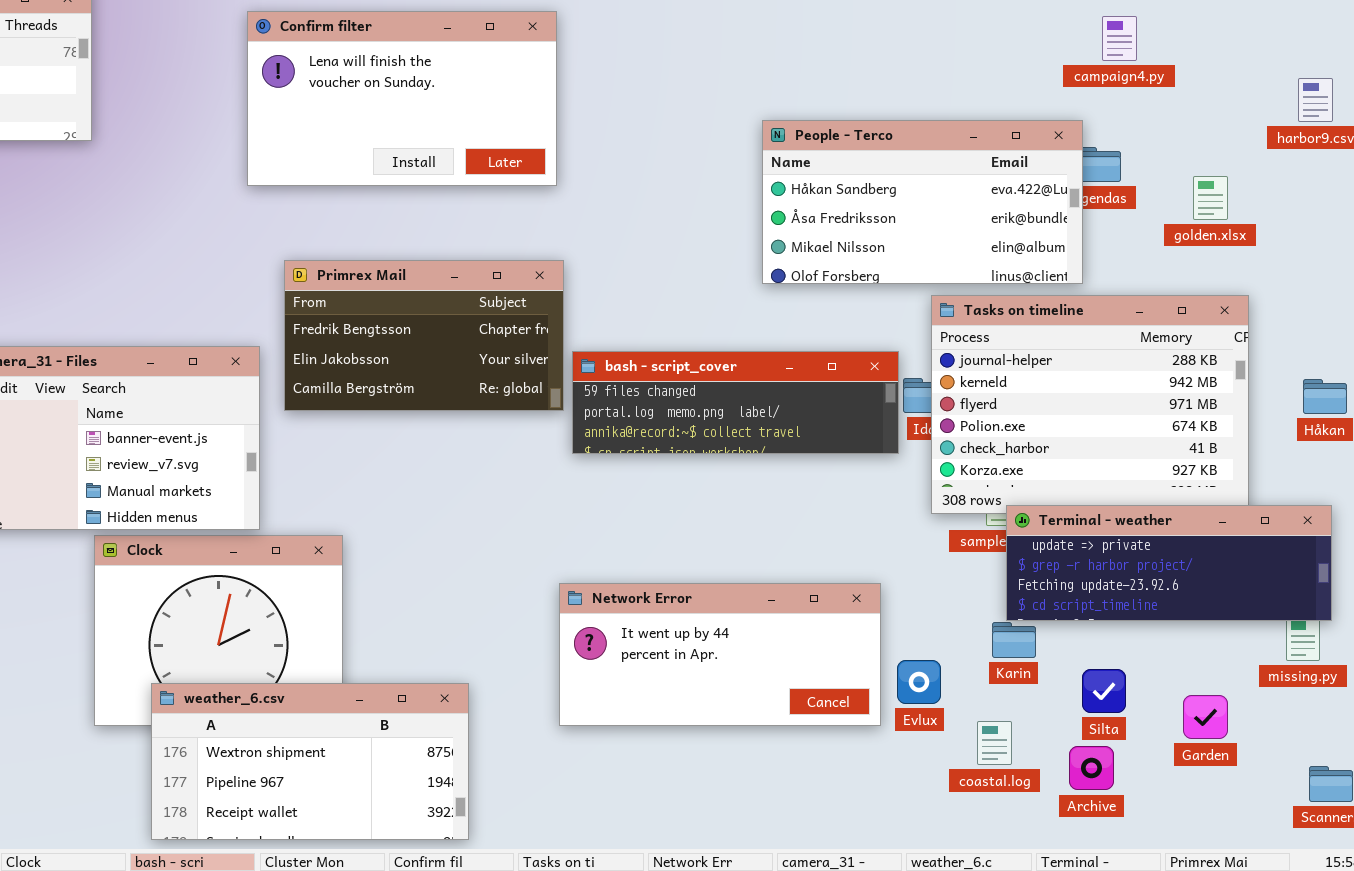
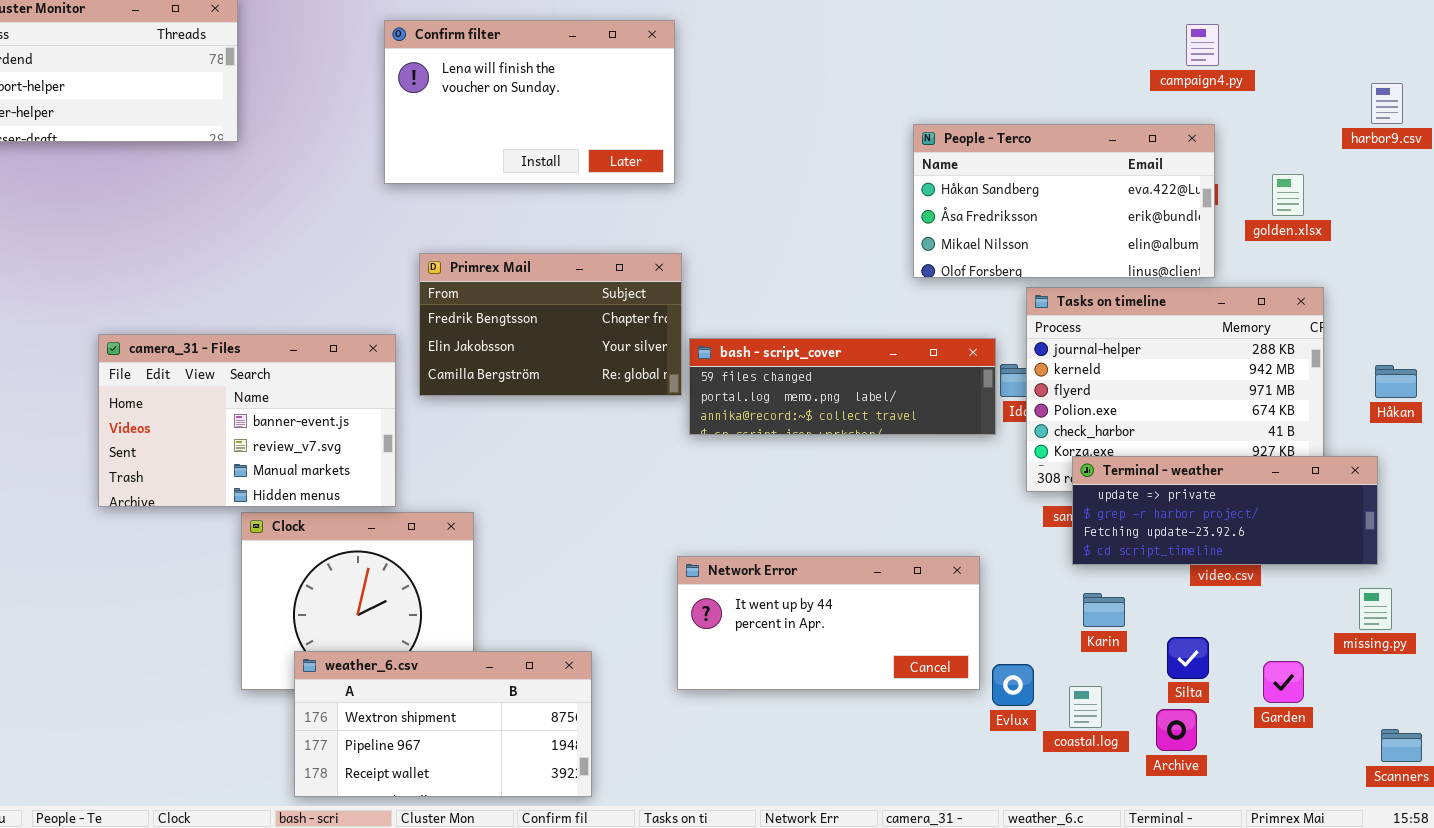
People - Terco: [762,120,1083,284] -> [913,124,1215,278], moved
Terminal - weather: [1006,505,1332,621] -> [1072,456,1378,565], moved
Evlux: [897,660,941,704] -> [992,664,1034,706], moved

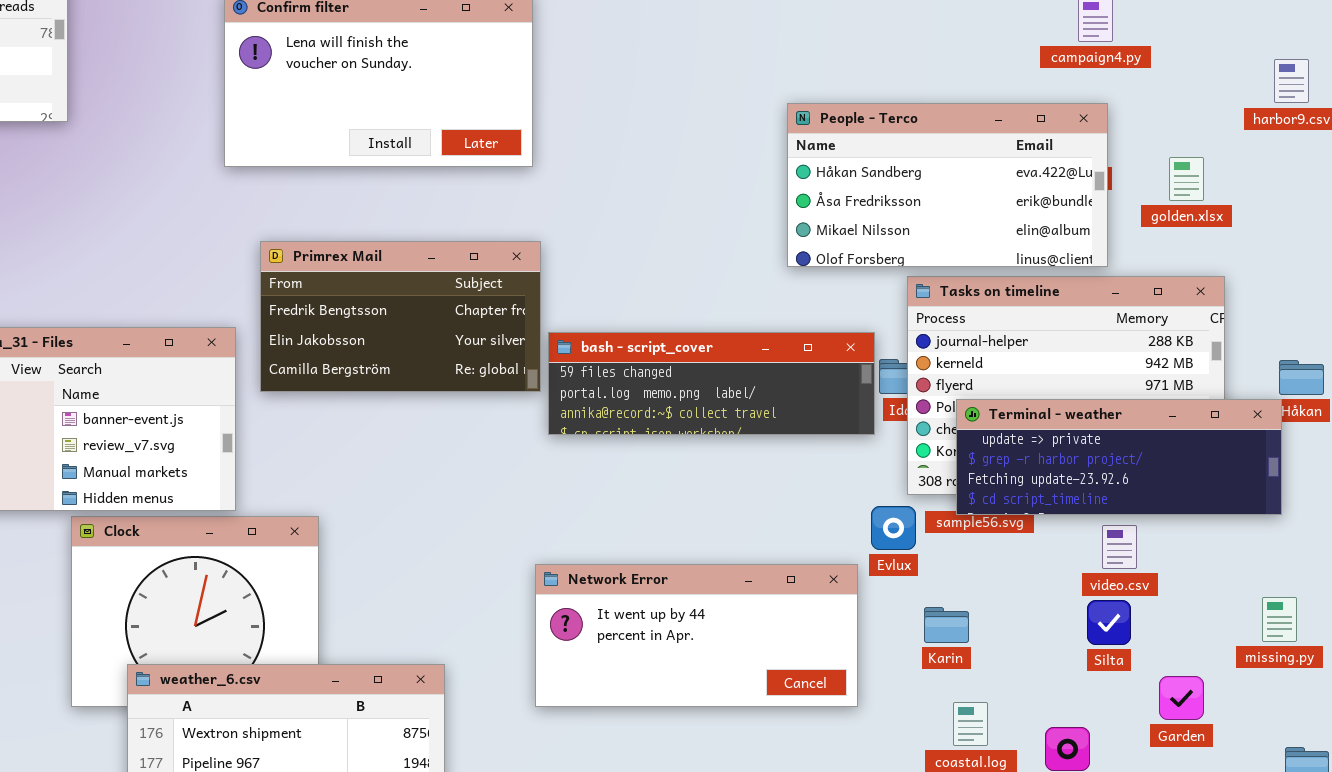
Terminal - weather: [1072,456,1378,565] -> [956,399,1282,515], moved
Karin: [1083,593,1125,627] -> [924,607,969,643], moved
Silta: [1167,637,1209,679] -> [1087,600,1131,645], moved
Evlux: [992,664,1034,706] -> [871,506,916,550], moved

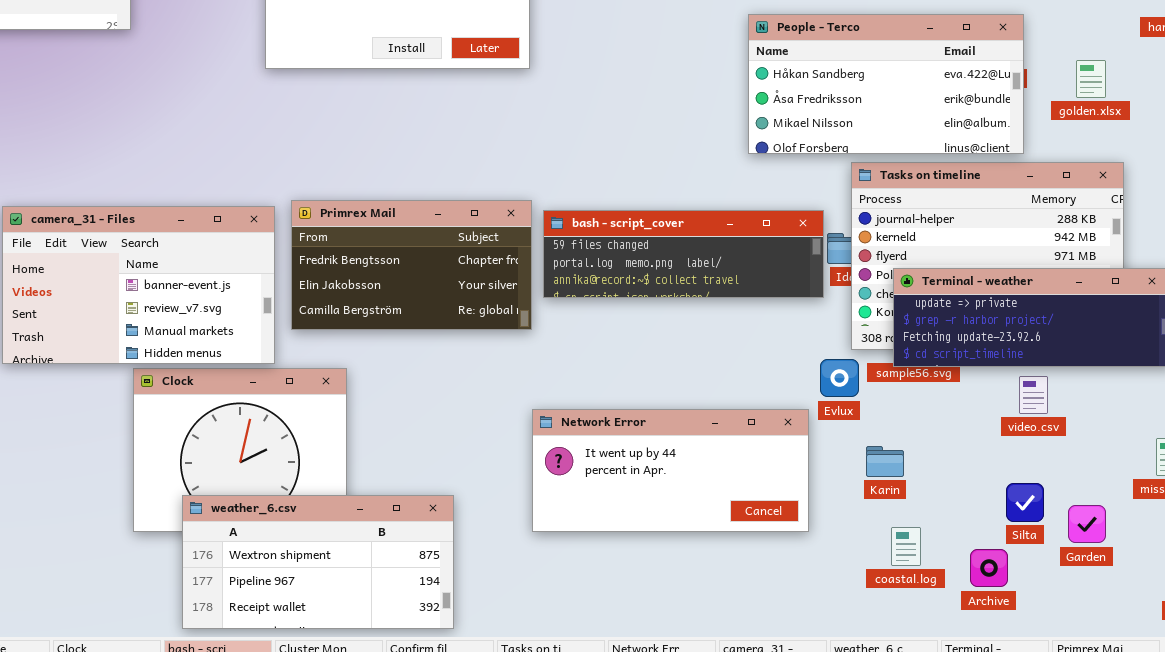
Primrex Mail: [260,241,541,392] -> [291,200,532,330], moved
Silta: [1087,600,1131,645] -> [1006,483,1044,522], moved

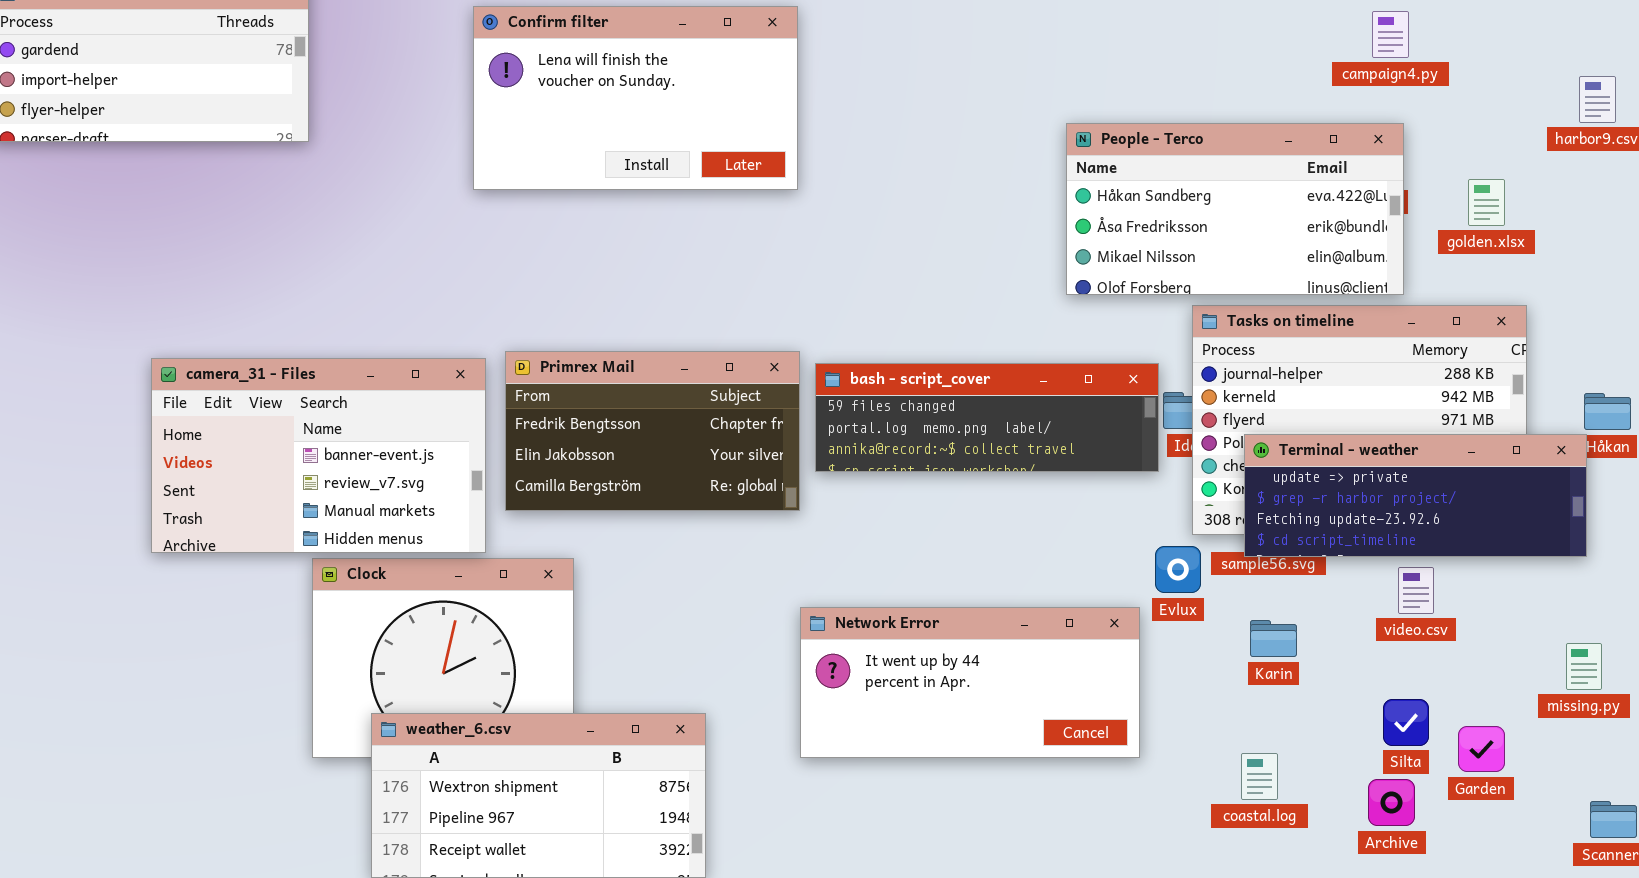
Karin: [866,446,904,477] -> [1250,620,1297,657], moved
Archive: [970,549,1008,587] -> [1368,779,1415,826], moved

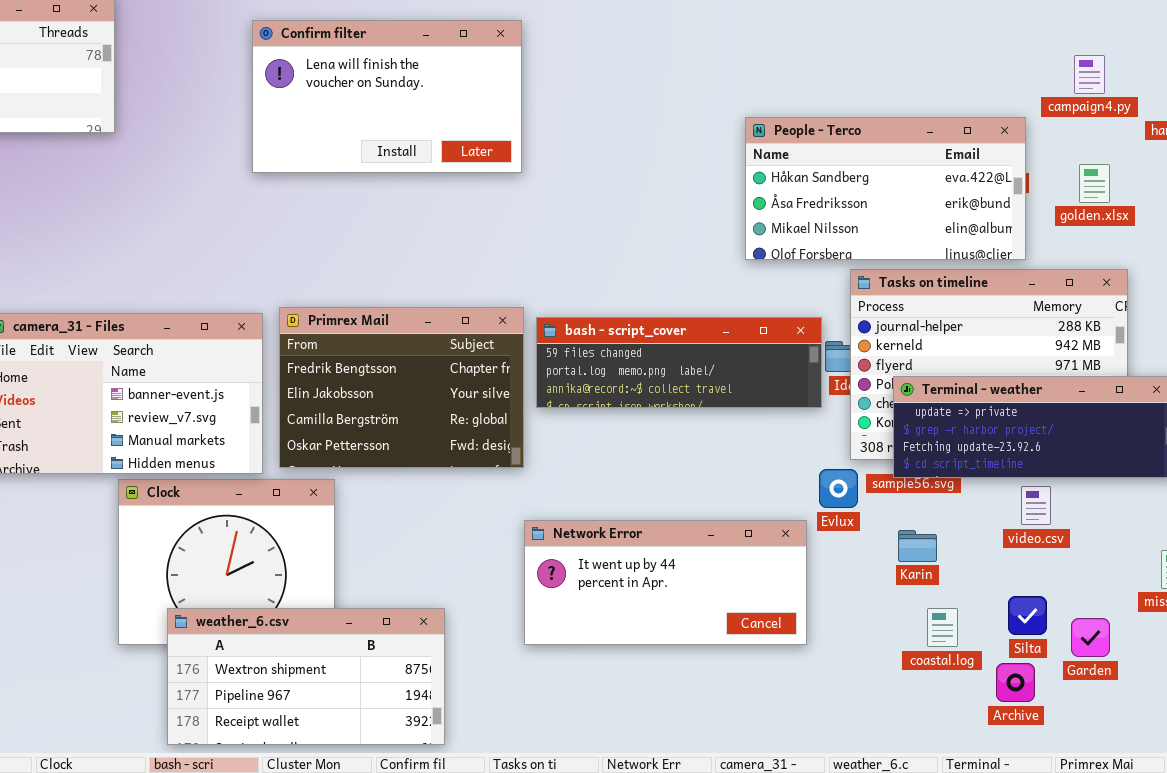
campaign4.py: [1372,11,1409,58] -> [1074,55,1105,94], moved
Primrex Mail: [505,351,800,511] -> [279,307,524,468], resized
coastal.log: [1241,753,1278,800] -> [927,608,958,647], moved

